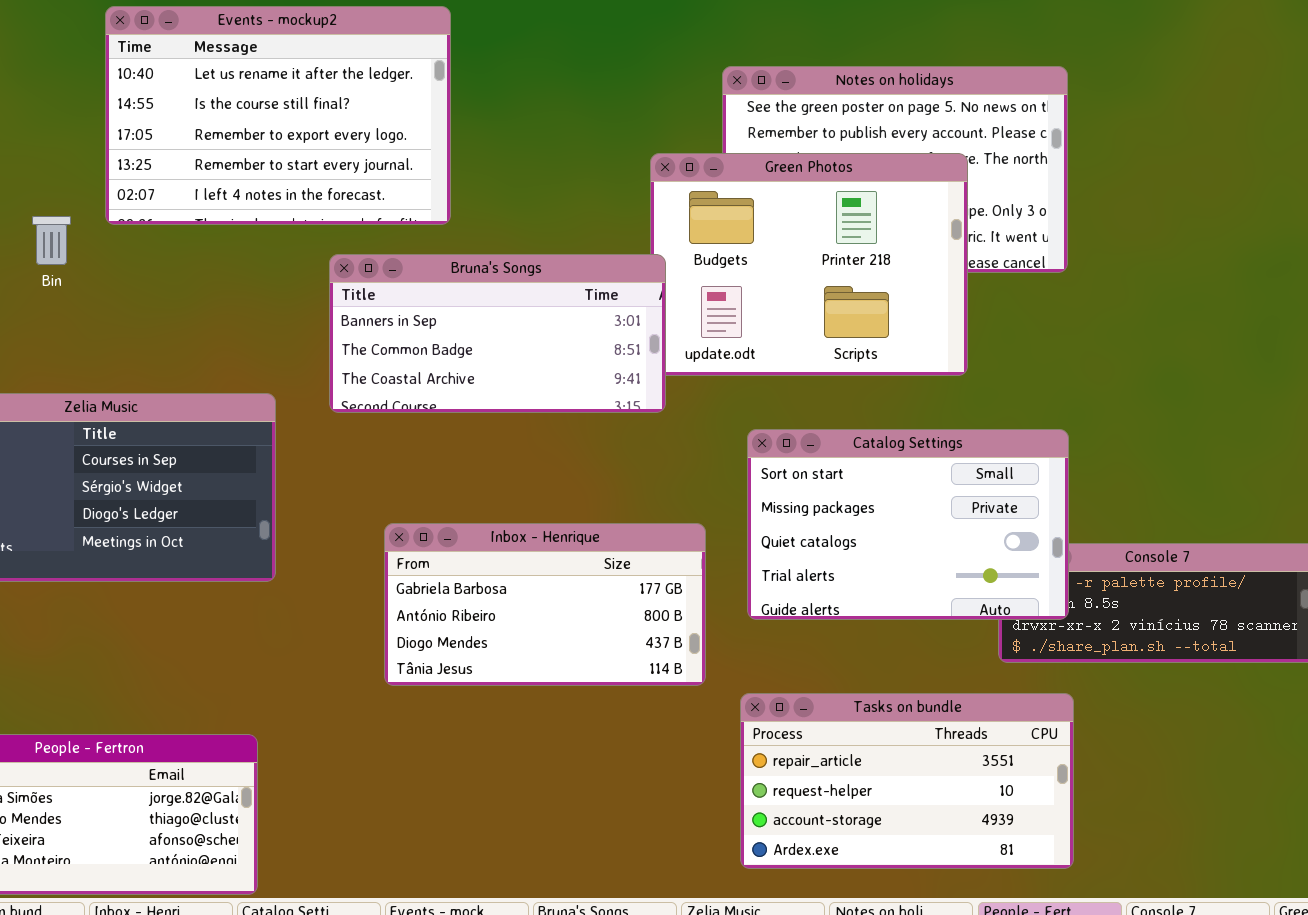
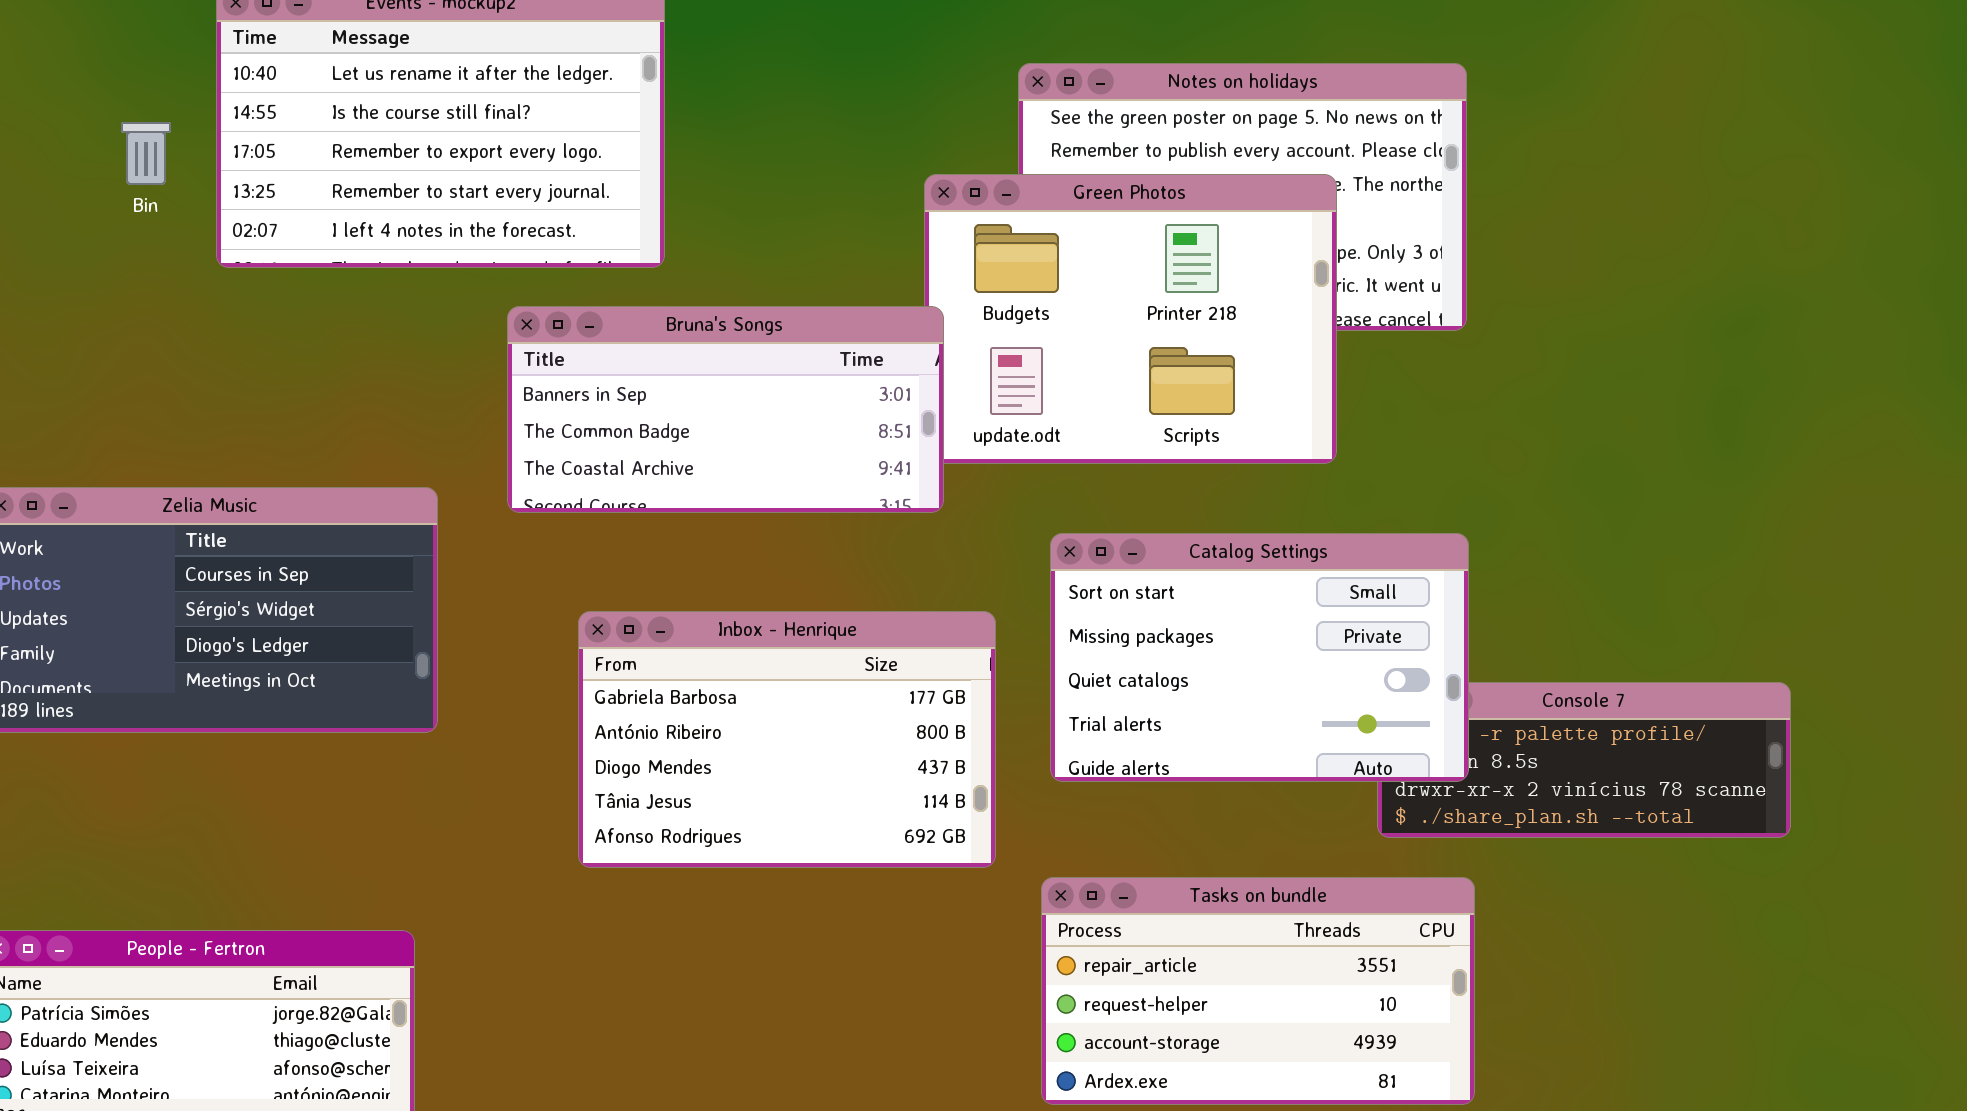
Bin: [32,216,71,265] -> [121,122,171,185], moved
Inbox - Henrique: [384,523,706,686] -> [578,611,996,868], resized

